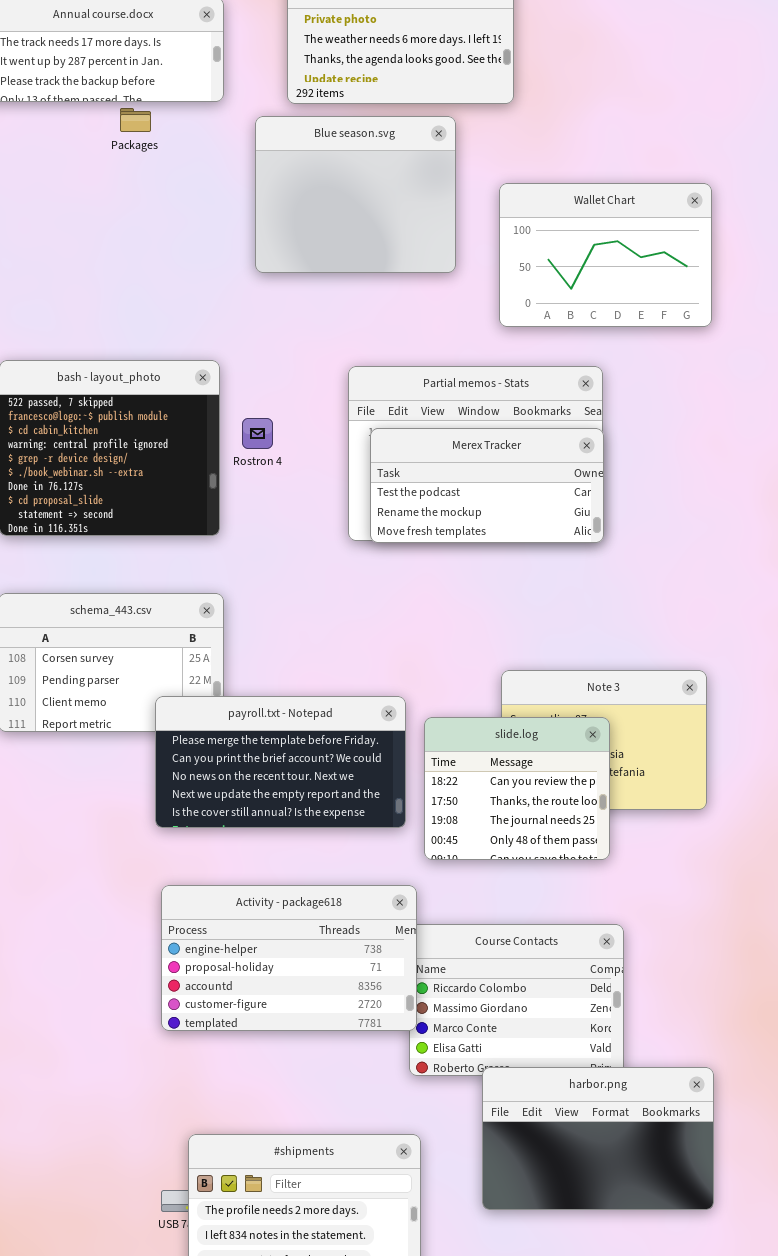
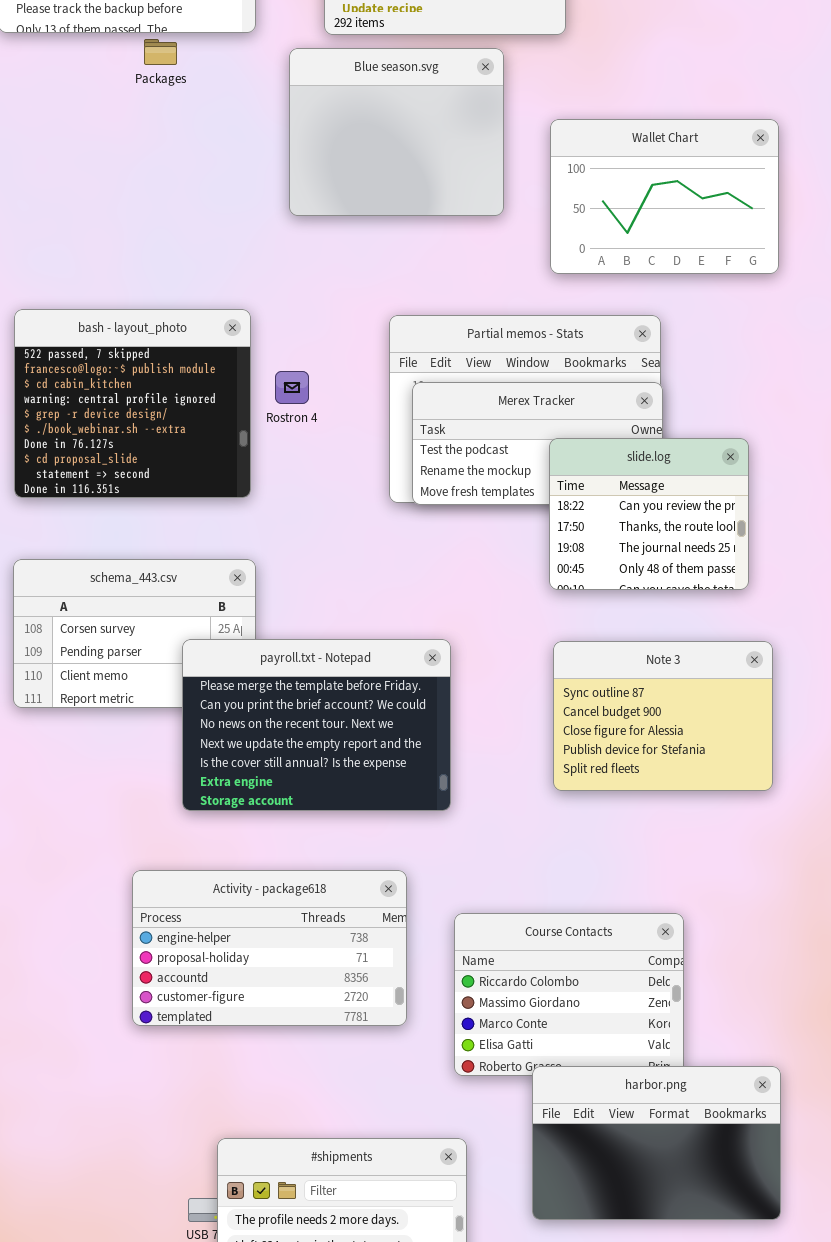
payroll.txt - Notepad: [155,696,406,828] -> [182,639,451,811], resized
slide.log: [424,717,610,860] -> [549,438,749,590], moved
Activity - package618: [161,885,417,1031] -> [132,870,407,1026], moved

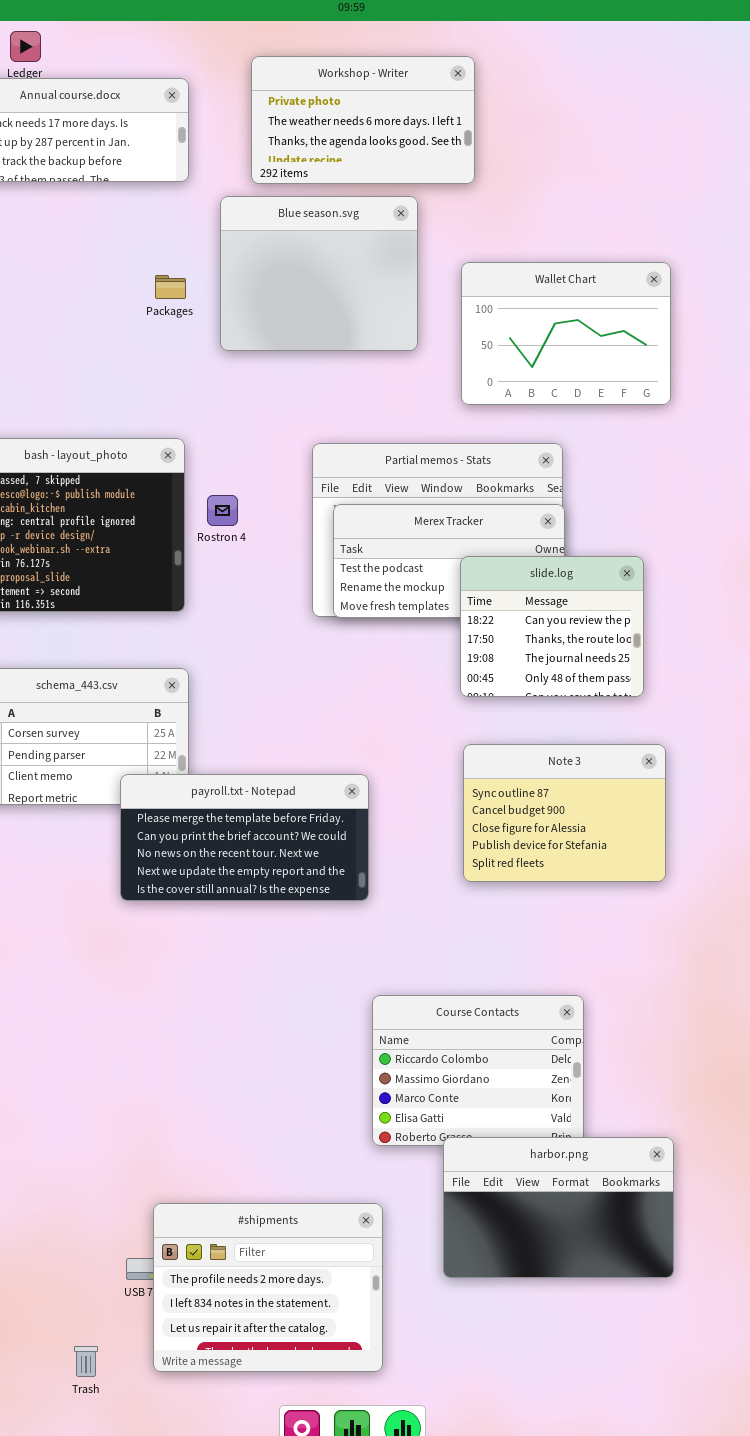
Packages: [144,39,177,65] -> [155,275,186,299], moved
payroll.txt - Notepad: [182,639,451,811] -> [120,774,369,901], resized
Activity - package618: [132,870,407,1026] -> none, closed

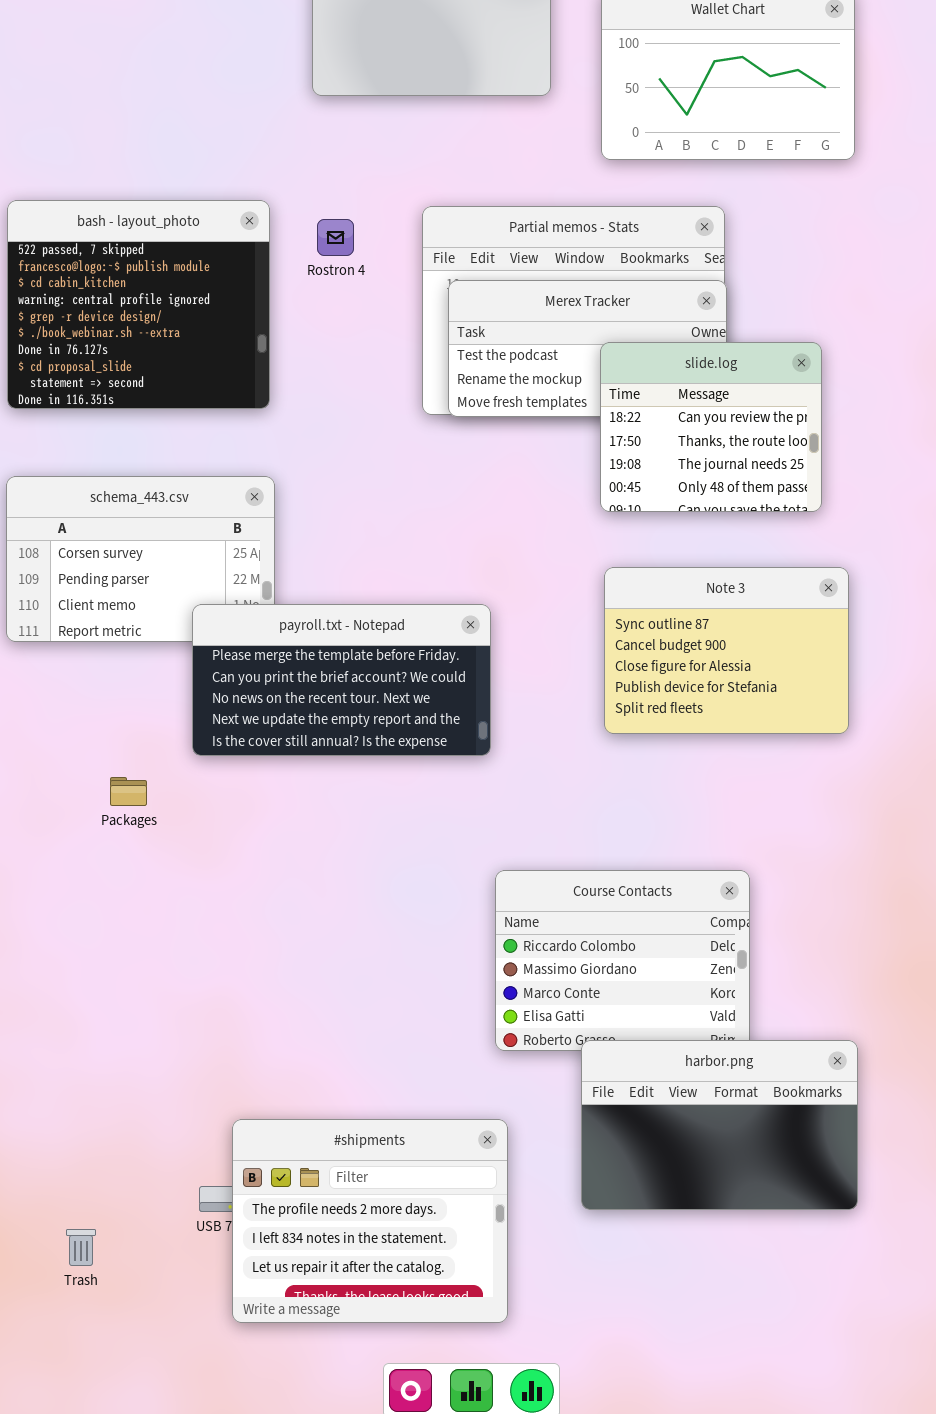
Packages: [155,275,186,299] -> [110,777,147,806], moved
Rostron 4: [207,495,238,526] -> [317,219,354,256], moved
Trash: [74,1346,98,1377] -> [66,1229,96,1266], moved

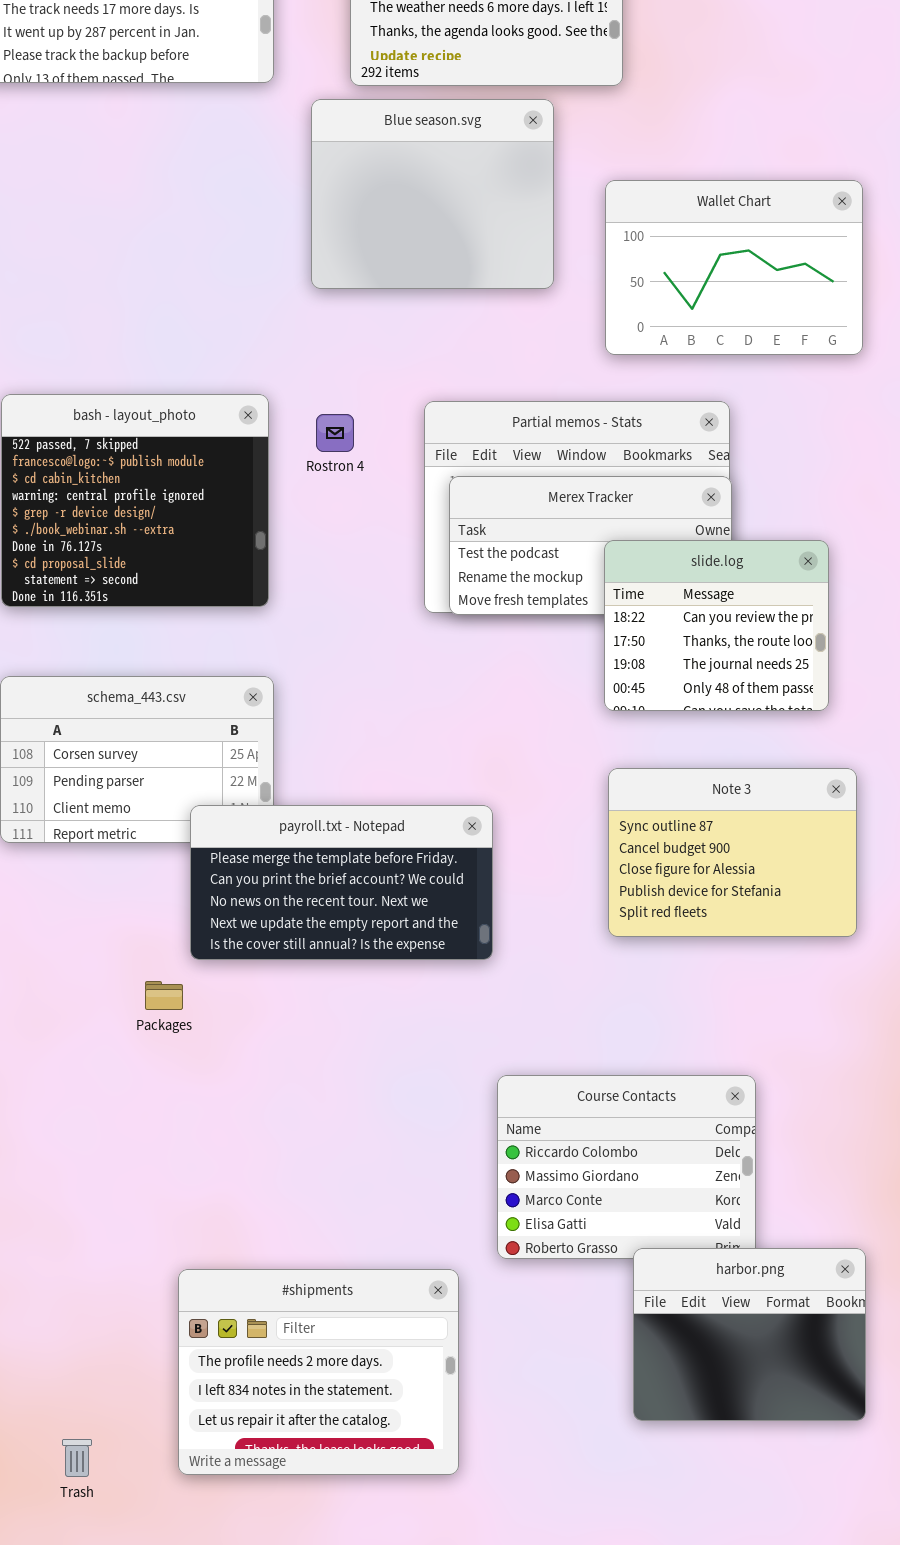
Packages: [110,777,147,806] -> [145,981,183,1010], moved
harbor.png: [581,1040,858,1210] -> [633,1248,866,1421], resized
#shipments: [232,1119,508,1323] -> [178,1269,459,1475], moved

